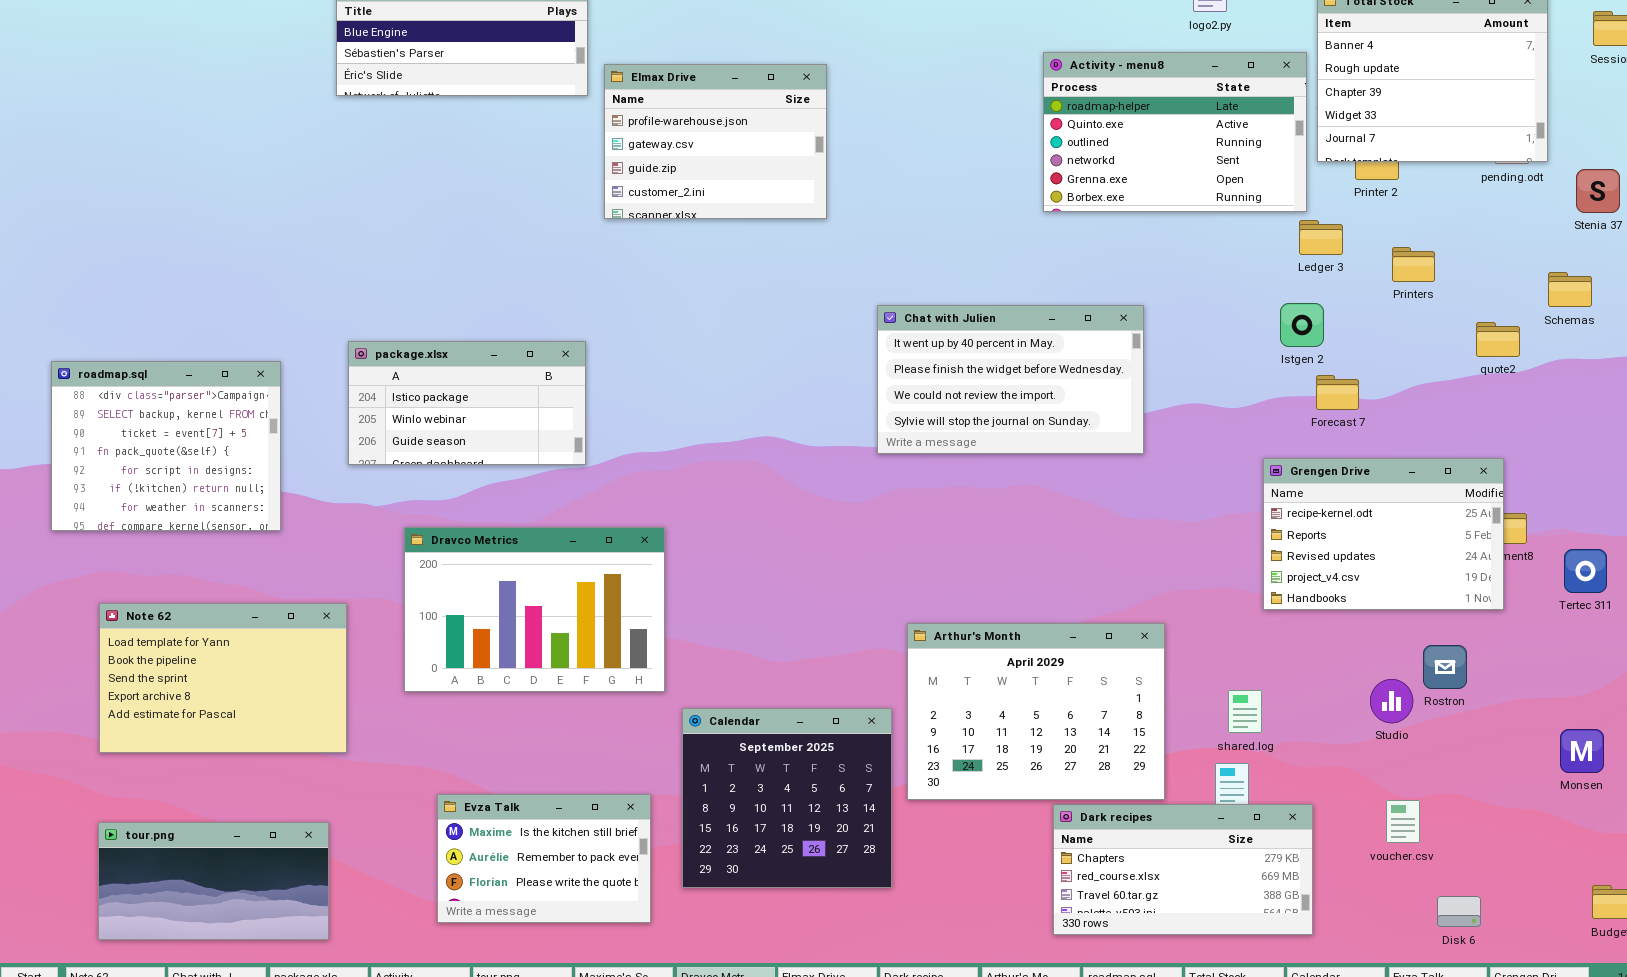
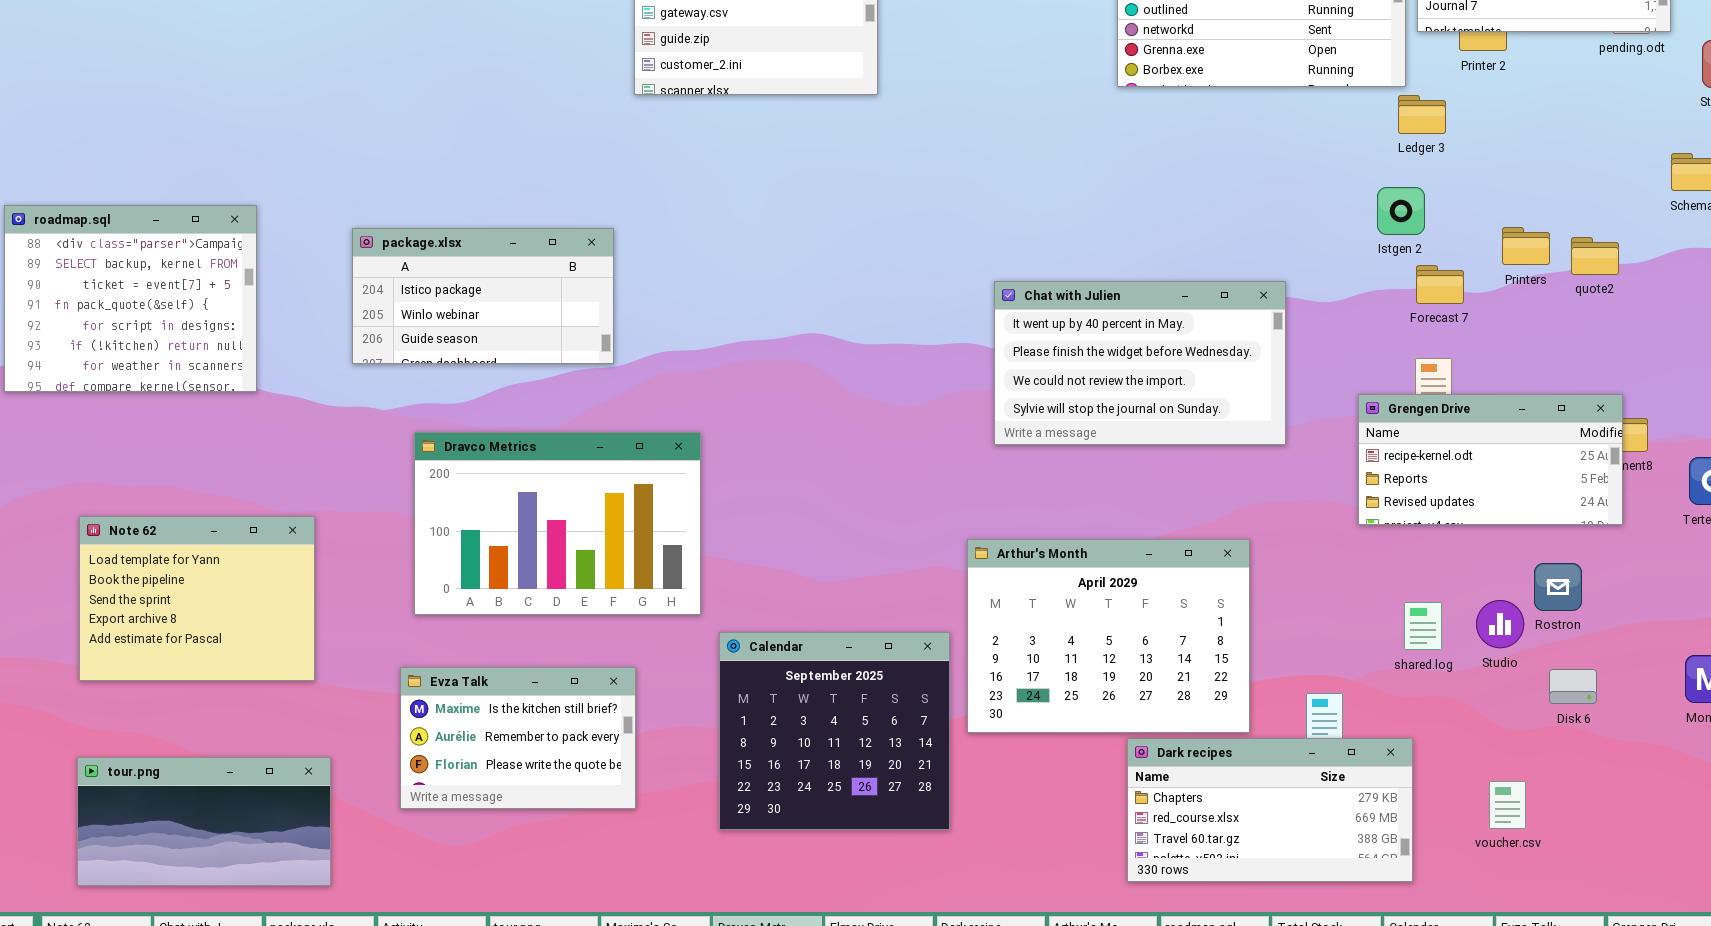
Printers: [1392,247,1435,282] -> [1502,227,1550,265], moved
Chat with Julien: [877,305,1144,454] -> [994,281,1286,445], moved
quote2: [1476,322,1520,357] -> [1571,237,1619,275], moved
roadmap.sql: [51,361,281,531] -> [4,205,257,392], moved
Grengen Drive: [1263,458,1504,610] -> [1358,394,1623,525], resized
Note 62: [99,603,347,753] -> [79,516,315,681], resized
shared.log: [1228,690,1262,733] -> [1404,602,1442,650], moved
Evza Talk: [437,794,651,923] -> [400,667,636,809], moved
voucher.csv: [1386,800,1420,843] -> [1489,781,1526,829], moved
Disk 6: [1437,896,1481,927] -> [1549,669,1597,704], moved

